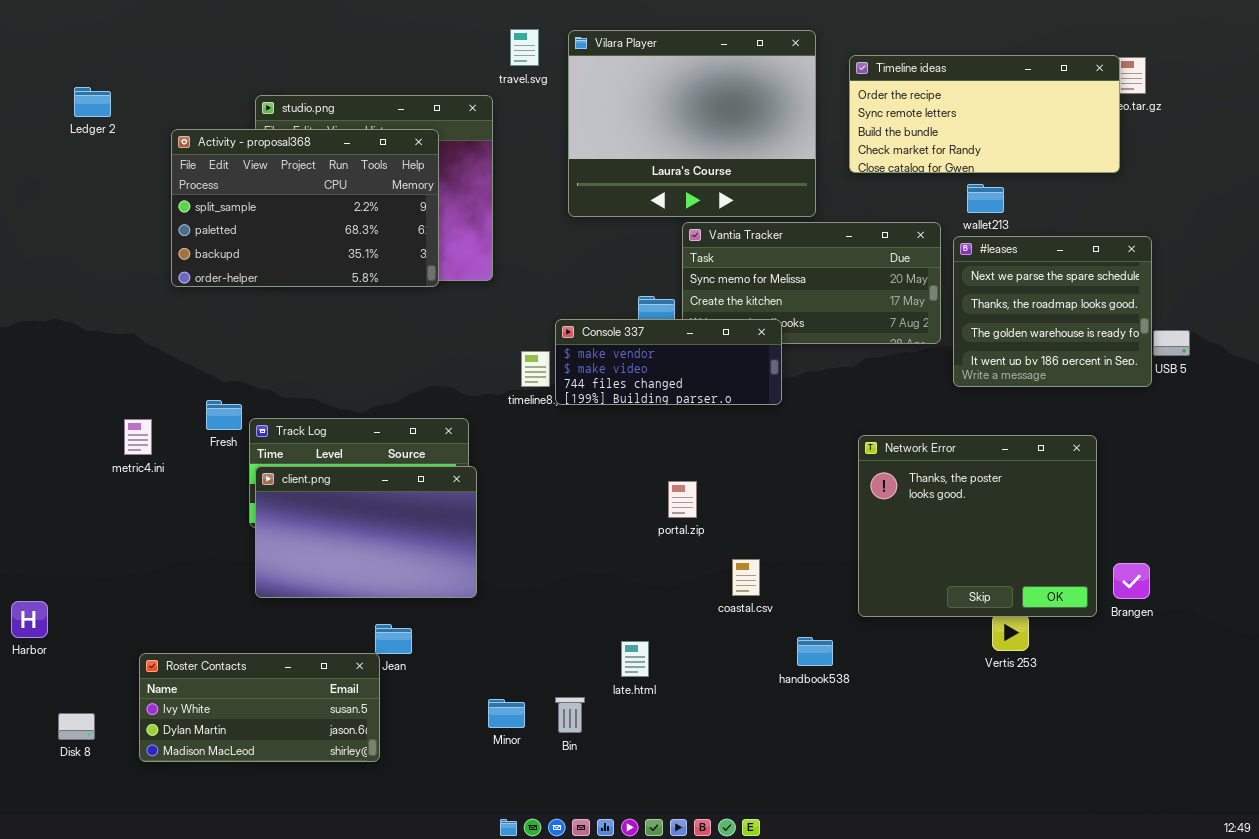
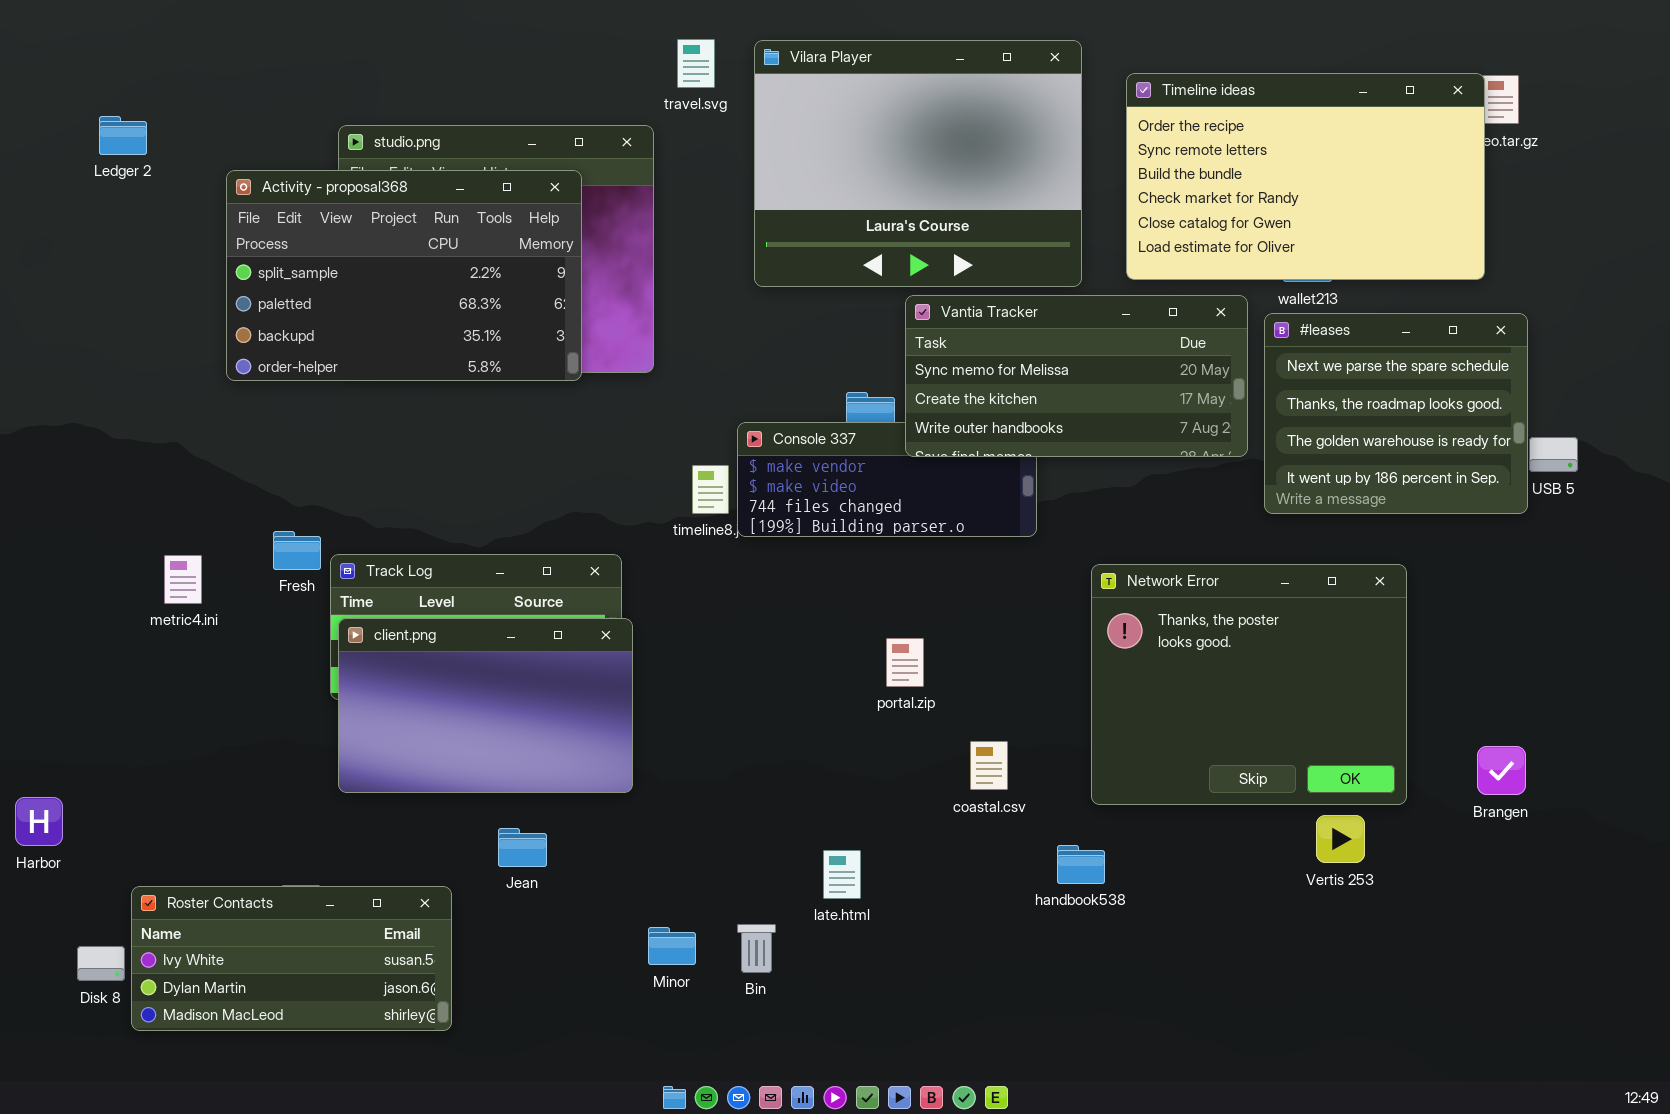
Timeline ideas: [849,55,1120,173] -> [1126,73,1485,280], resized
Vantia Tracker: [682,222,941,344] -> [905,295,1248,457], raised
Network Error: [858,435,1097,617] -> [1091,564,1407,805], moved
Roster Contacts: [139,653,380,762] -> [131,886,452,1031], moved

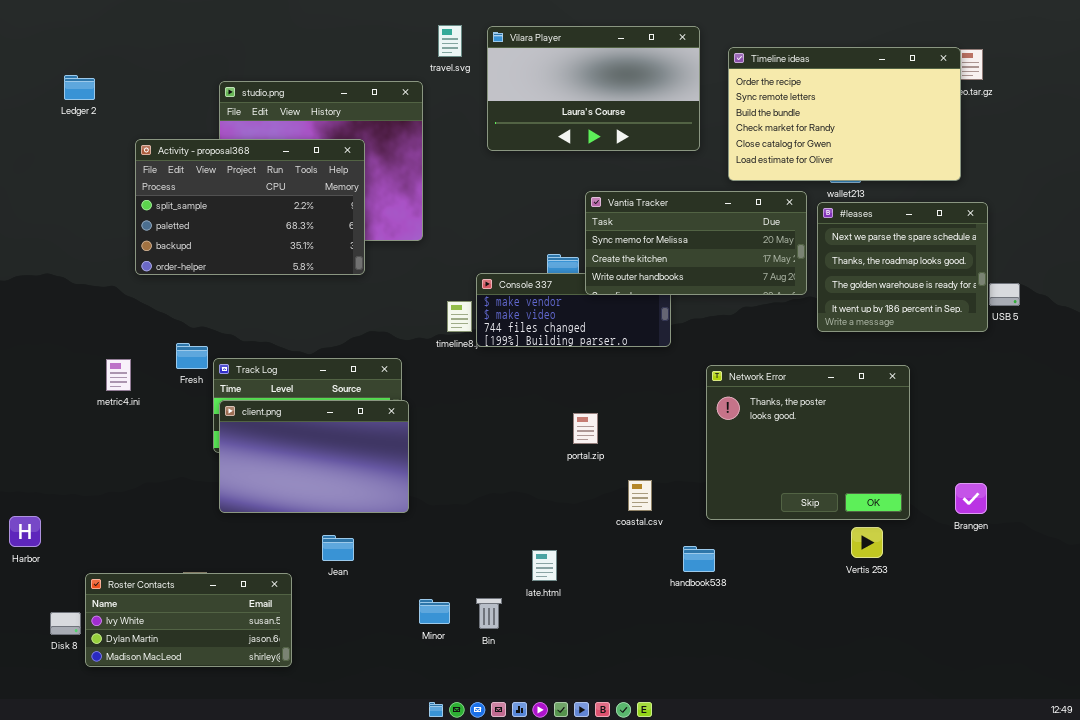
Vilara Player: [754,40,1082,287] -> [487,26,700,151], resized
Activity - proposal368: [226,170,582,381] -> [135,139,365,275], moved

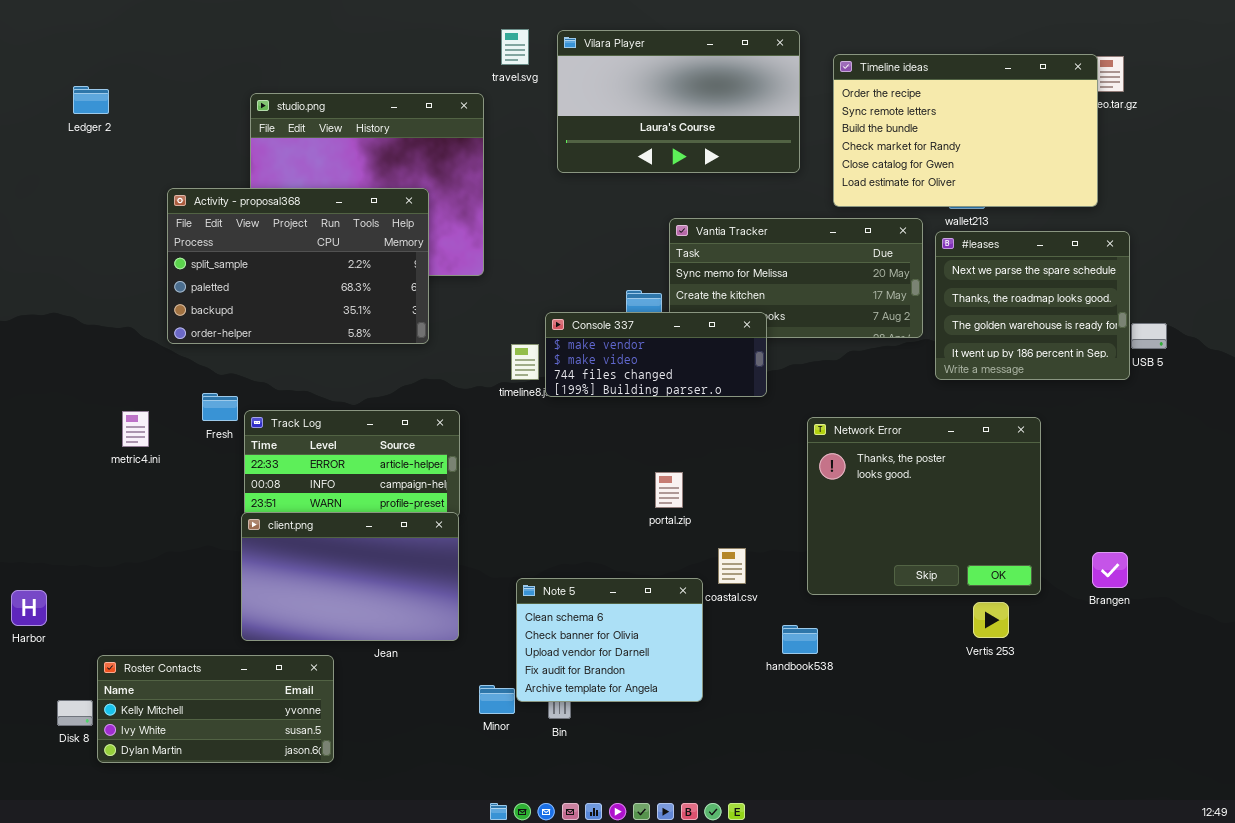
Activity - proposal368: [135,139,365,275] -> [167,188,429,344], moved
Console 337: [476,273,671,347] -> [545,312,767,397], raised
client.png: [219,400,409,513] -> [241,512,459,641], moved
Note 5: none -> [516,578,703,702], opened
Roster Contacts: [85,573,292,667] -> [97,655,334,763], scrolled up 1 row

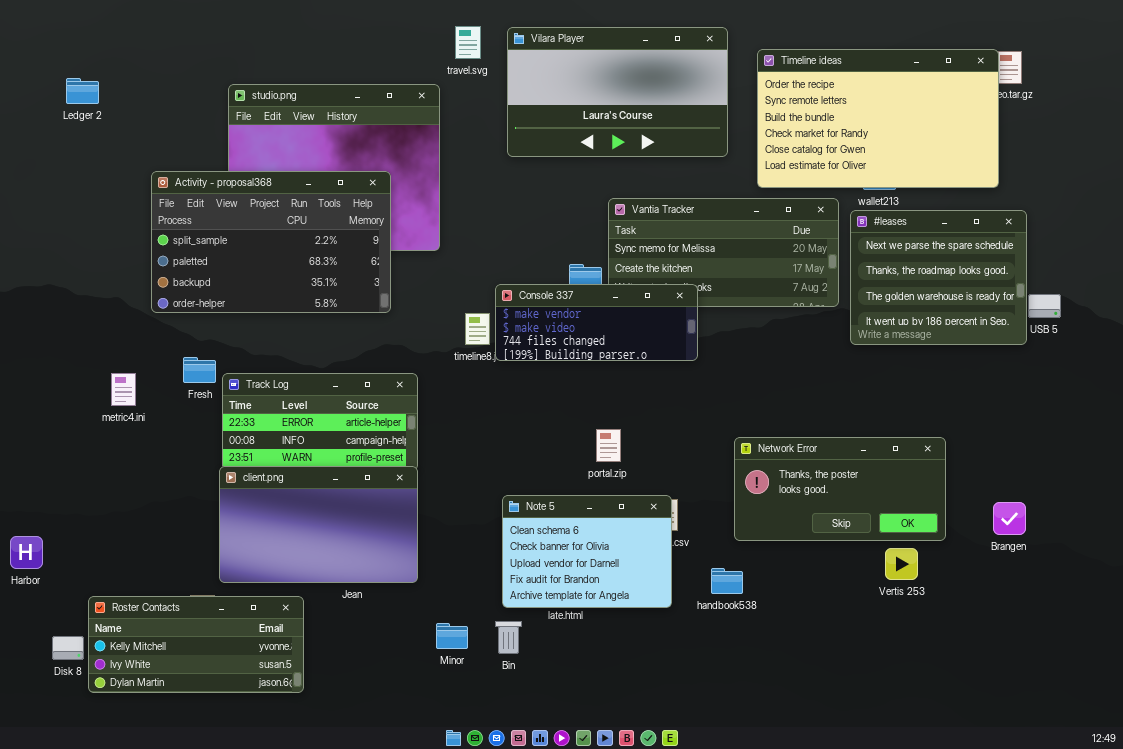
Network Error: [807,417,1041,595] -> [734,437,946,541], resized
Note 5: [516,578,703,702] -> [502,495,672,608], moved

